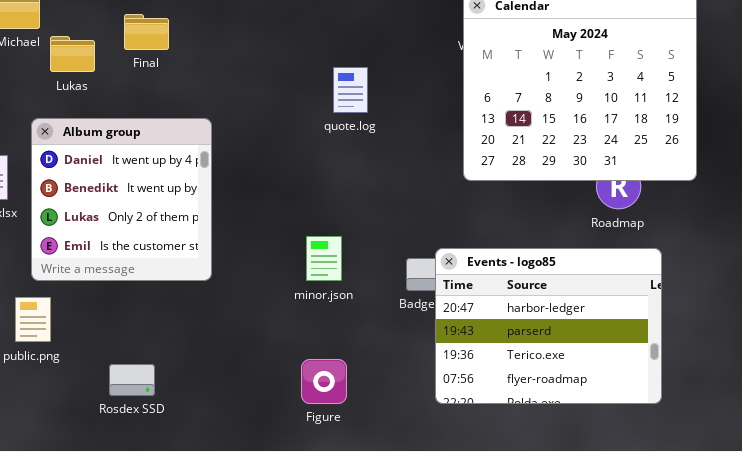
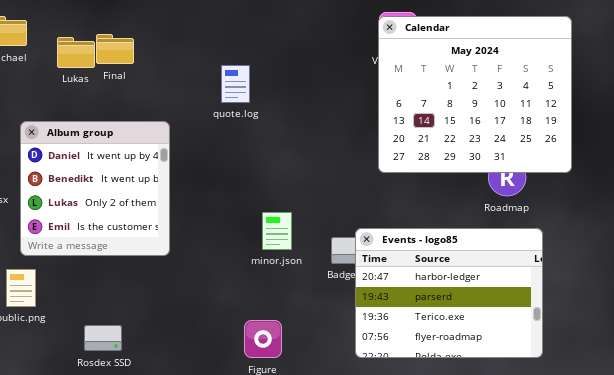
Lukas: [50,36,95,72] -> [57,37,95,68], moved
quote.log: [333,67,368,113] -> [221,65,250,103], moved
minor.json: [306,236,342,281] -> [262,212,292,250], moved

